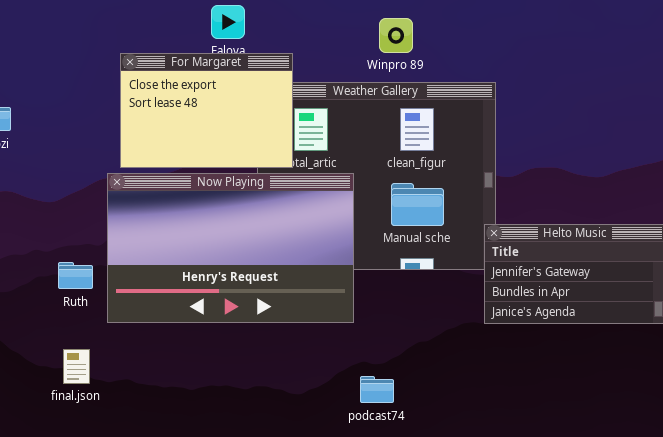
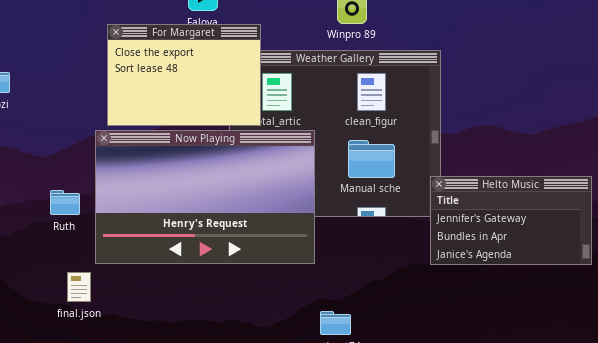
Ruth: [58,262,93,289] -> [50,190,80,215], moved
final.json: [63,349,90,384] -> [67,272,91,302], moved

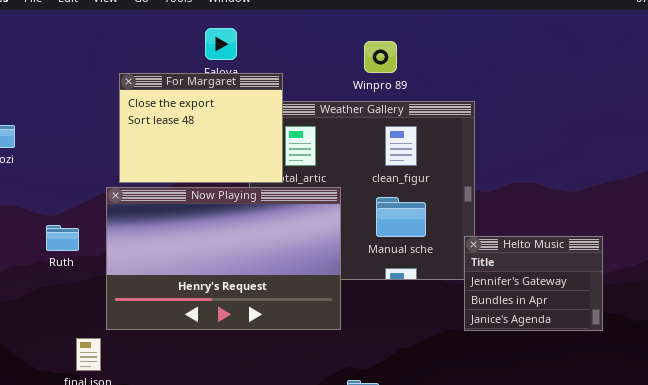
Helto Music: [430,176,592,265] -> [464,236,603,331], resized
Ruth: [50,190,80,215] -> [46,225,79,251], moved

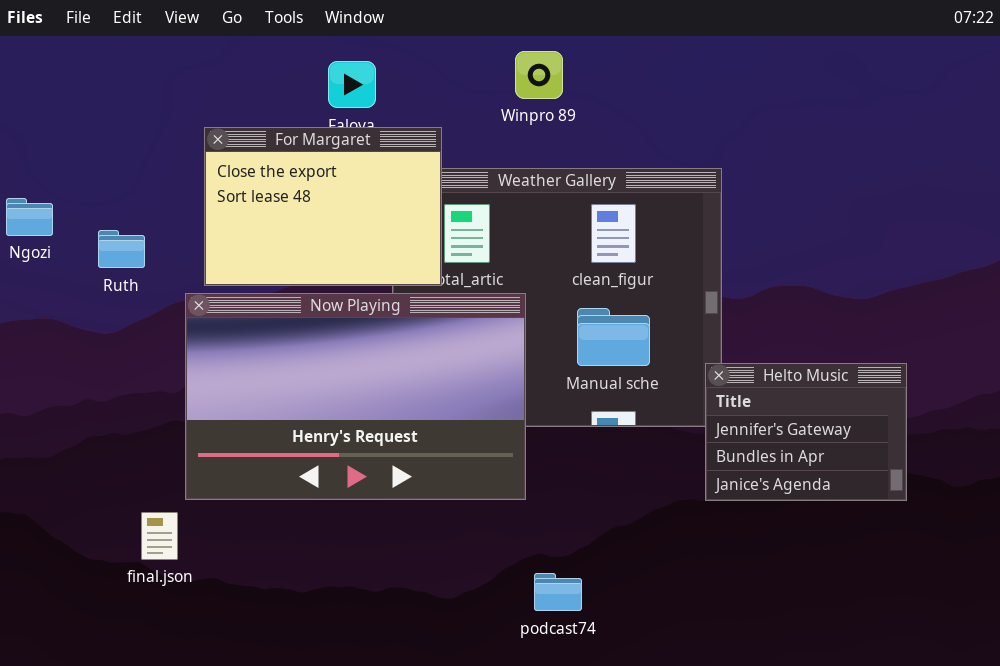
Winpro 89: [364,41,397,73] -> [515,51,563,99], moved
Ruth: [46,225,79,251] -> [98,230,145,268], moved

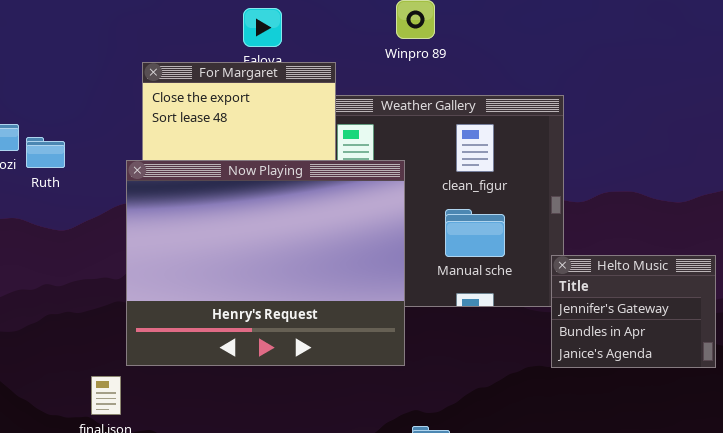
Ruth: [98,230,145,268] -> [26,137,65,168], moved
Now Playing: [185,293,526,500] -> [126,160,405,366], resized

